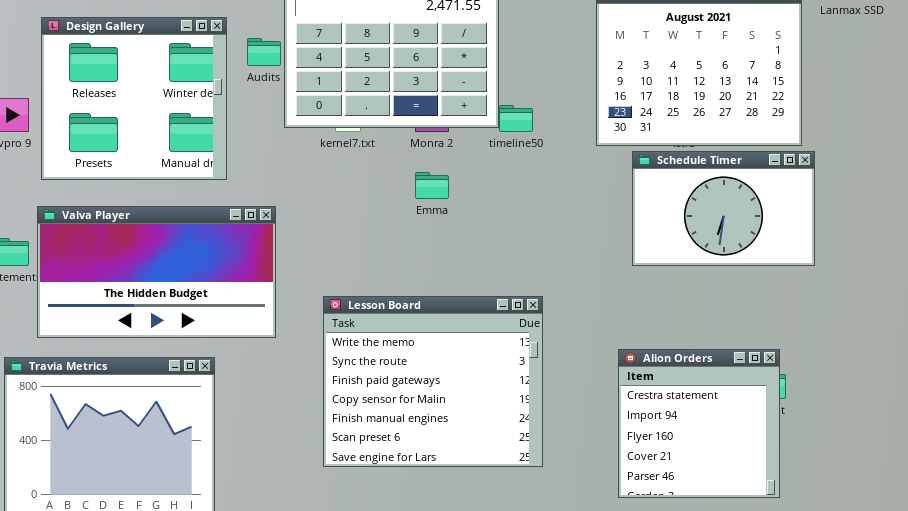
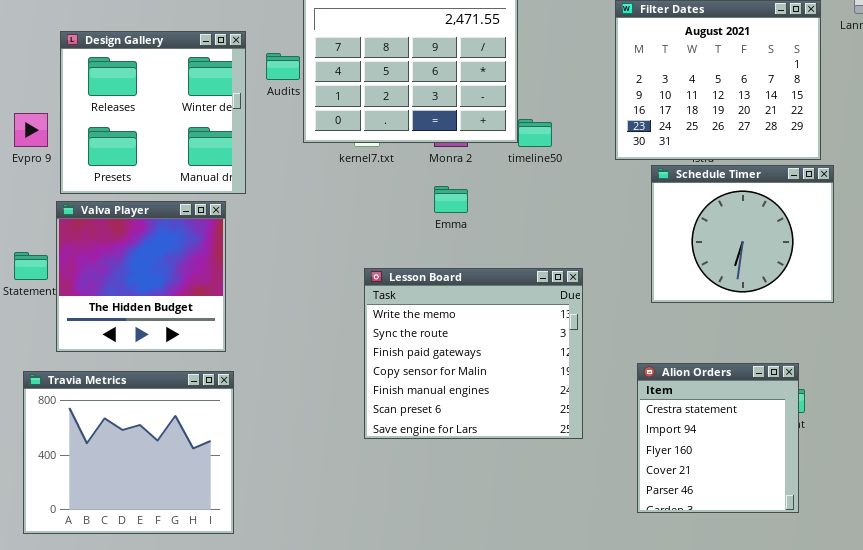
Schedule Timer: [632,151,815,266] -> [651,165,834,303], resized
Valva Player: [37,206,276,338] -> [56,201,226,352], resized
Lesson Board: [323,296,543,467] -> [364,268,583,439], moved

